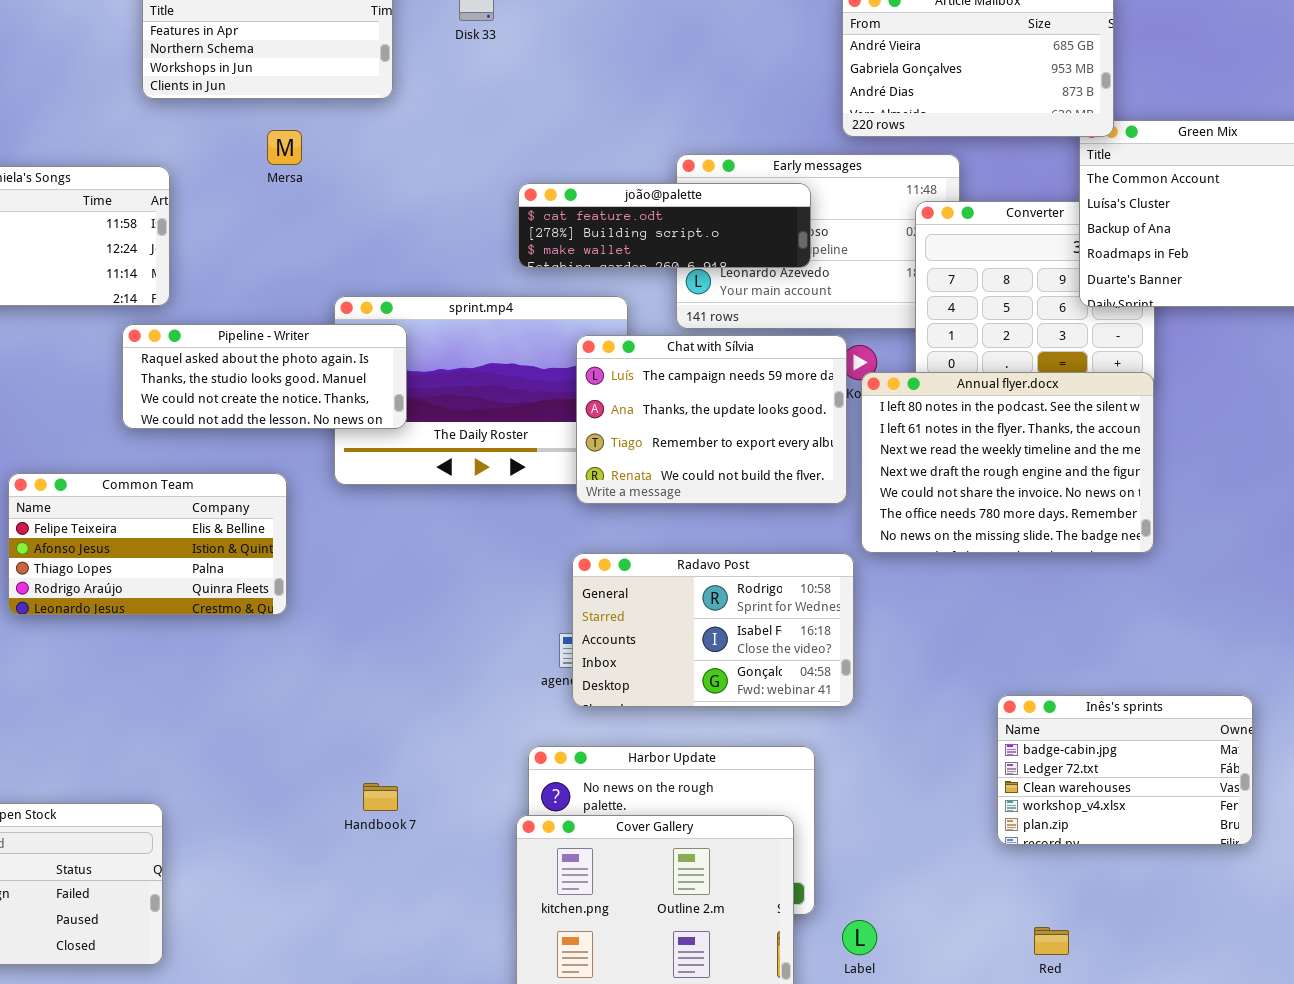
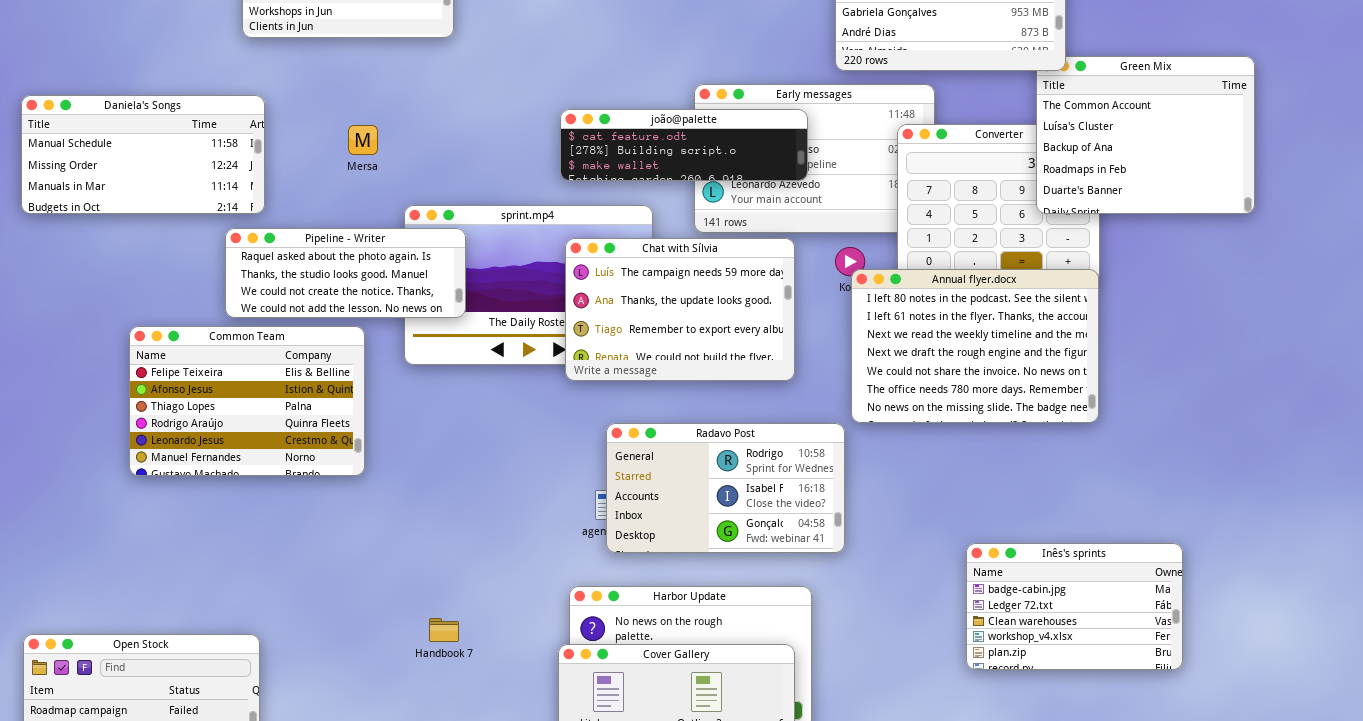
Mersa: [267,130,302,165] -> [348,125,378,155], moved
Chat with Sílvia: [576,335,847,504] -> [565,238,795,381], moved
Common Team: [8,473,287,615] -> [129,326,365,476], resized

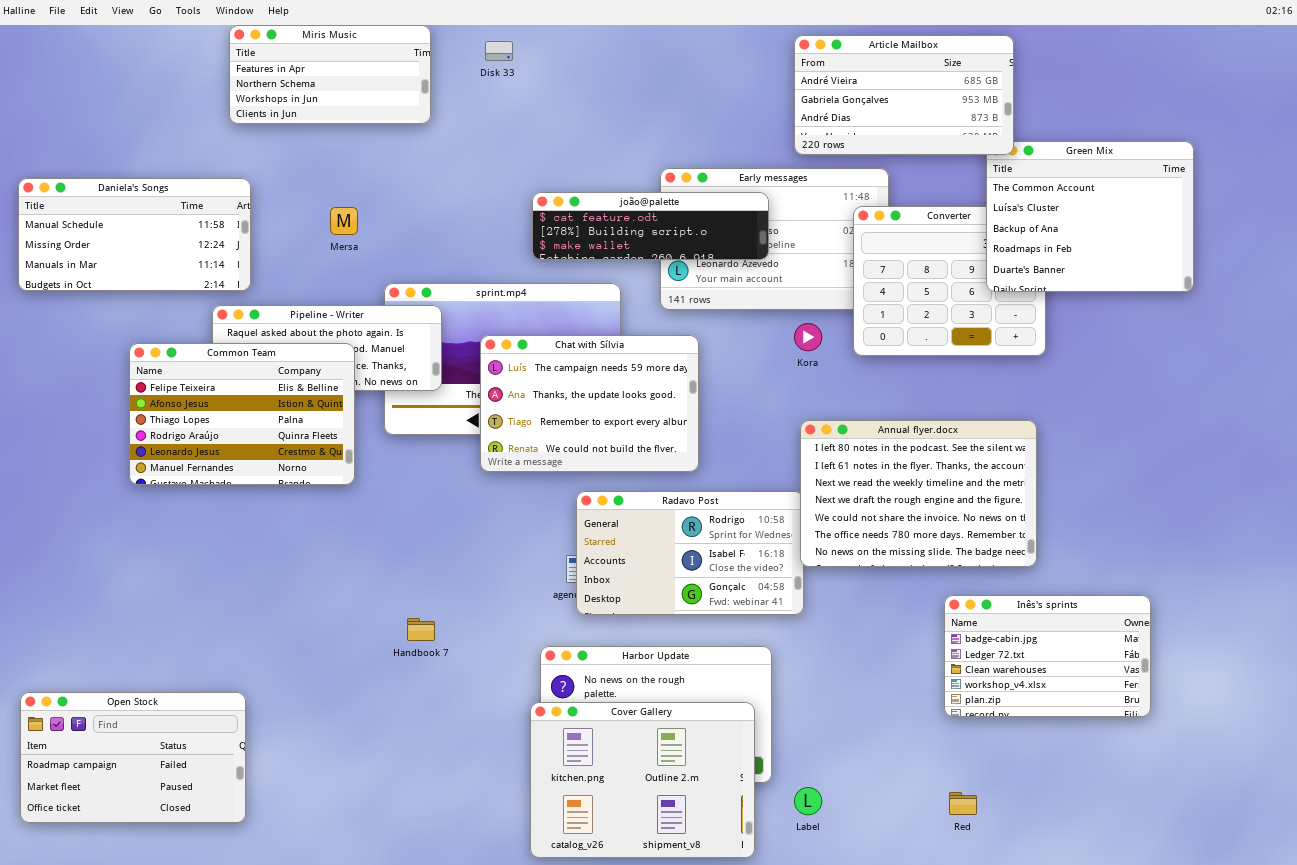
Chat with Sílvia: [565,238,795,381] -> [480,335,699,472], moved
Annual flyer.docx: [851,269,1099,423] -> [800,420,1037,567], moved
Common Team: [129,326,365,476] -> [129,343,355,485], moved
Inês's sprints: [966,543,1183,670] -> [944,595,1151,717], moved
Handbook 7: [429,618,459,642] -> [407,618,435,641], moved

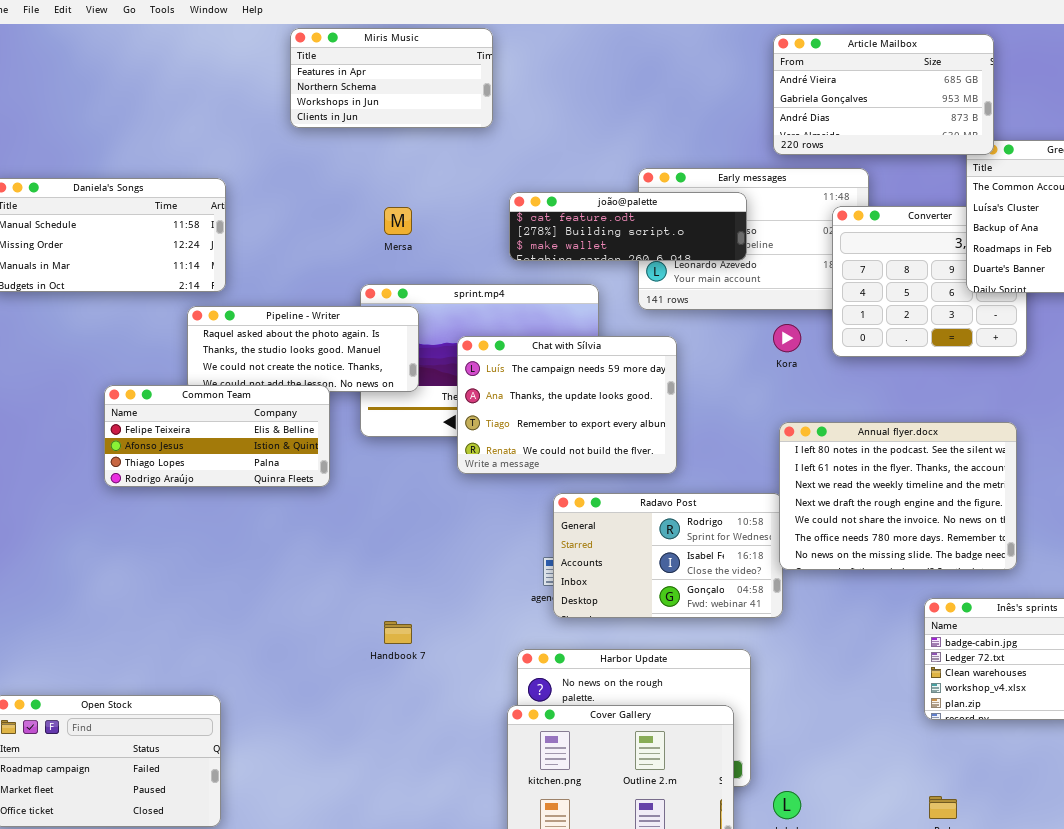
Miris Music: [229,25,431,124] -> [290,28,493,128], moved
Mersa: [330,207,358,235] -> [384,207,412,235], moved
Common Team: [129,343,355,485] -> [104,385,330,487], resized

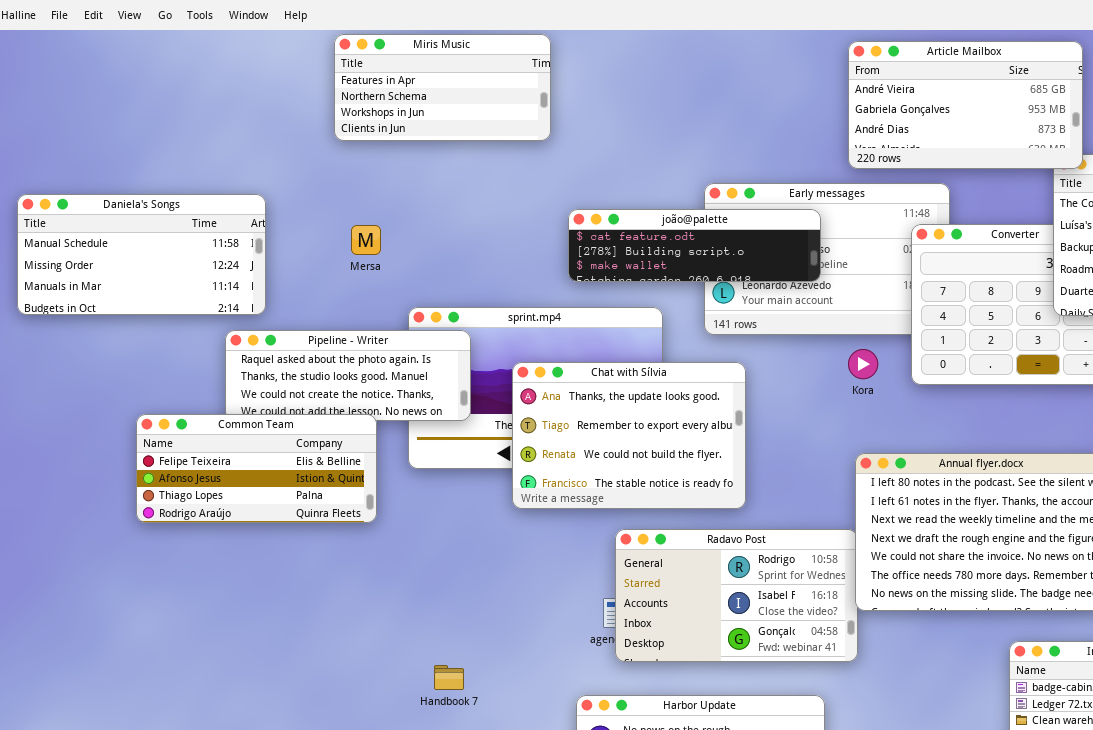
Mersa: [384,207,412,235] -> [351,225,381,255], moved
Chat with Sílvia: [457,336,677,474] -> [512,362,746,509], scrolled down 1 row

